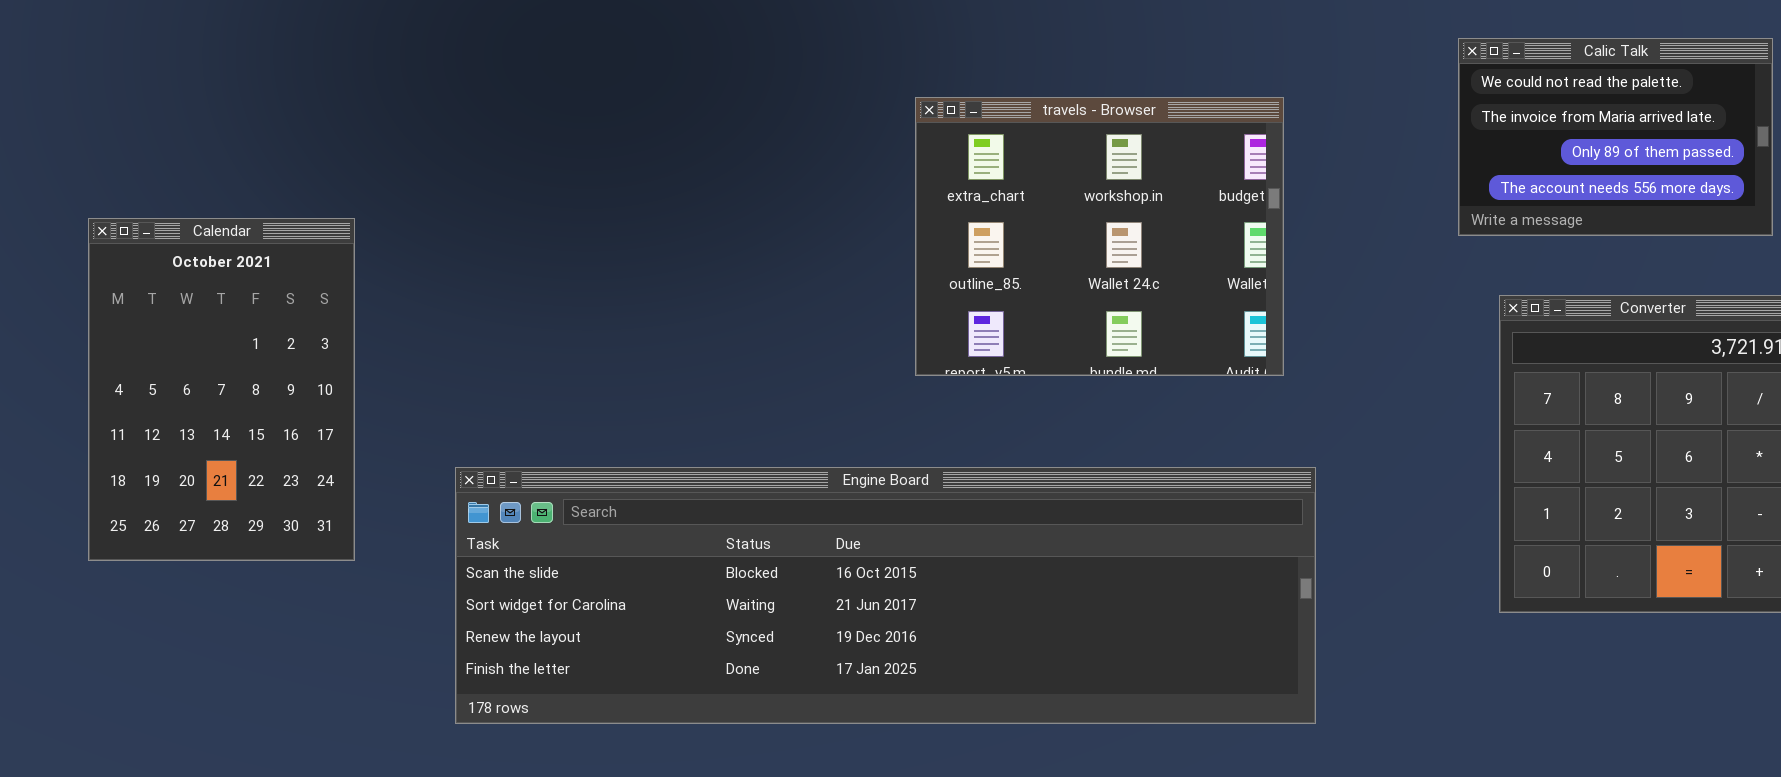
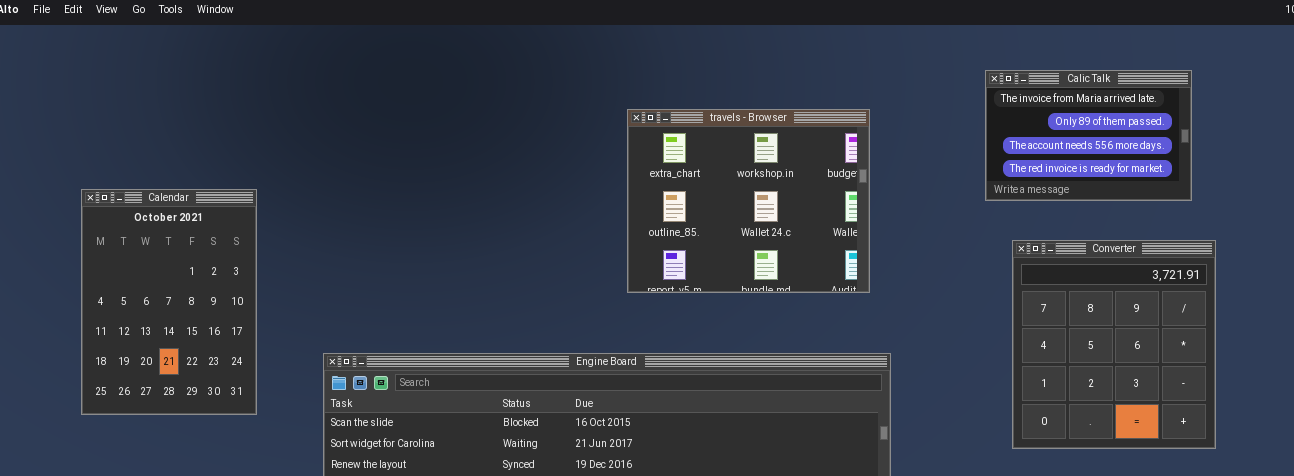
Calic Talk: [1458,38,1773,236] -> [985,70,1192,201], scrolled down 1 row

